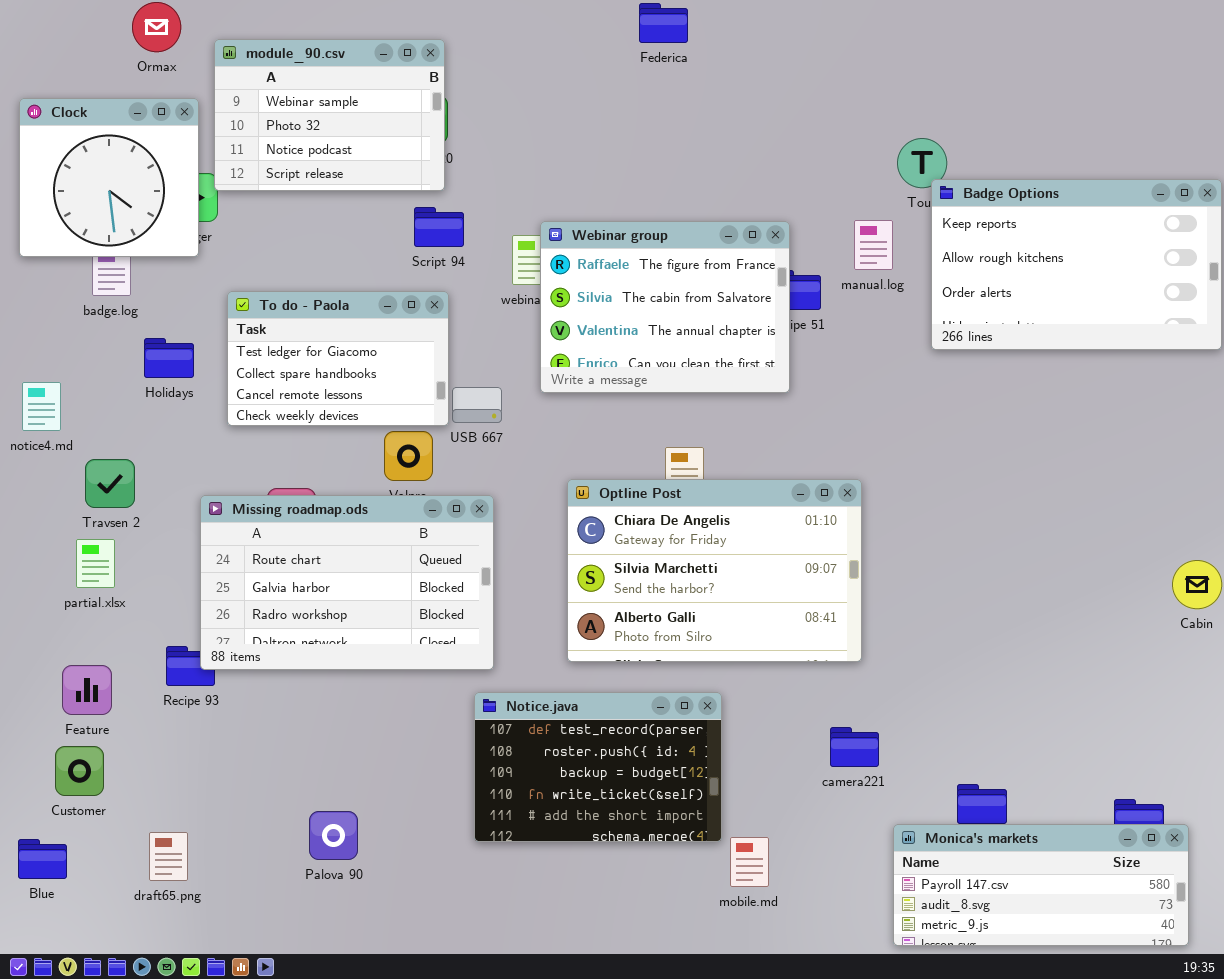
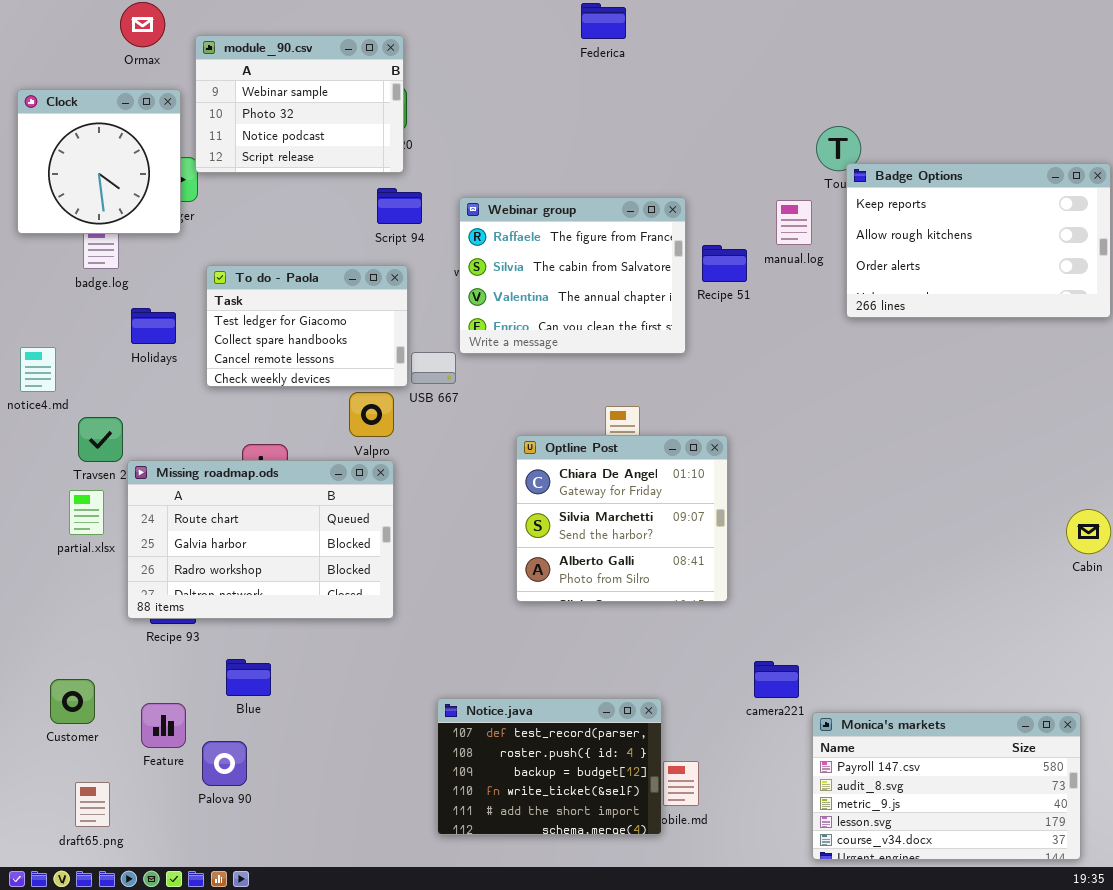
Webinar group: [540,221,790,393] -> [459,197,686,354], moved
Optline Post: [567,479,862,662] -> [516,435,728,602], resized
Missing roadmap.ods: [200,495,494,670] -> [127,460,394,619], moved
Feature: [62,665,112,715] -> [141,703,186,748], moved
Notice.java: [474,692,722,842] -> [437,698,662,835], moved
Palova 90: [309,811,358,860] -> [202,741,247,786], moved
Monica's markets: [893,824,1189,946] -> [812,712,1081,860], resized
draft65.png: [149,832,188,881] -> [75,782,110,827], moved
Blue: [18,839,67,879] -> [226,659,271,696], moved

